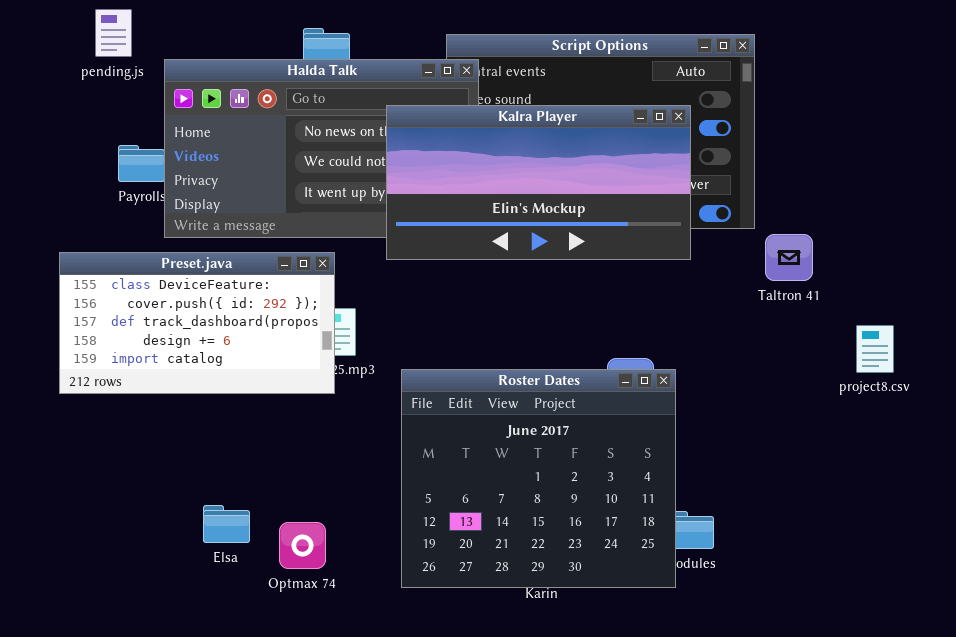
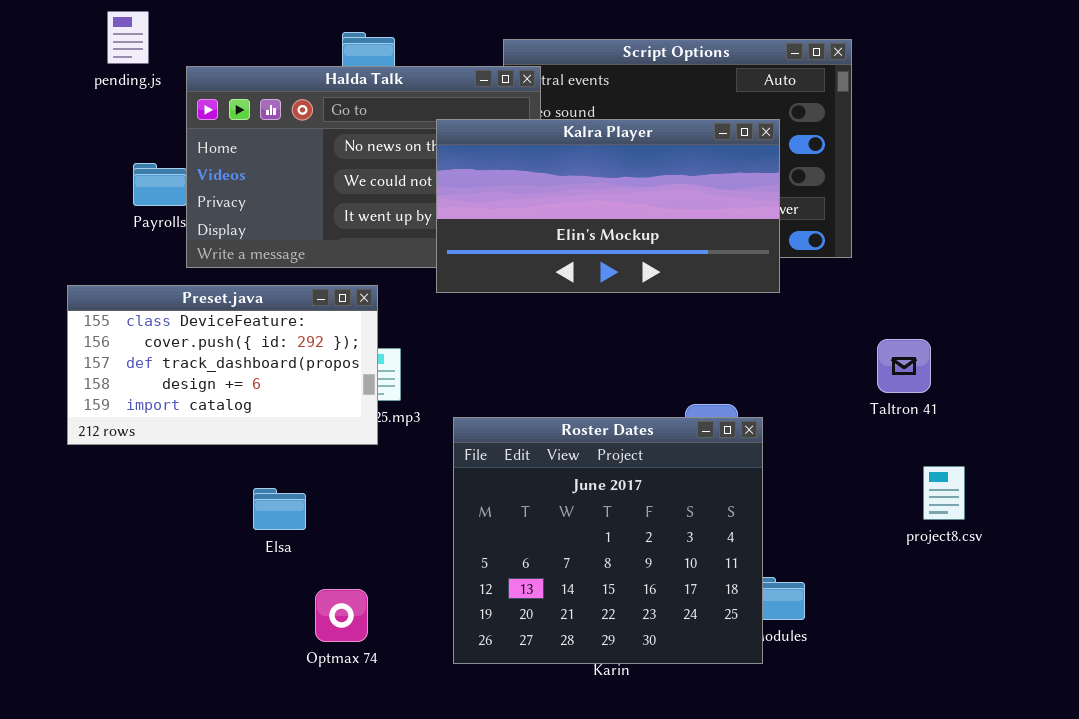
Taltron 41: [765,234,813,281] -> [877,339,931,393], moved
project8.csv: [856,325,894,373] -> [923,466,965,520], moved
Elsa: [203,505,250,543] -> [253,488,306,530], moved

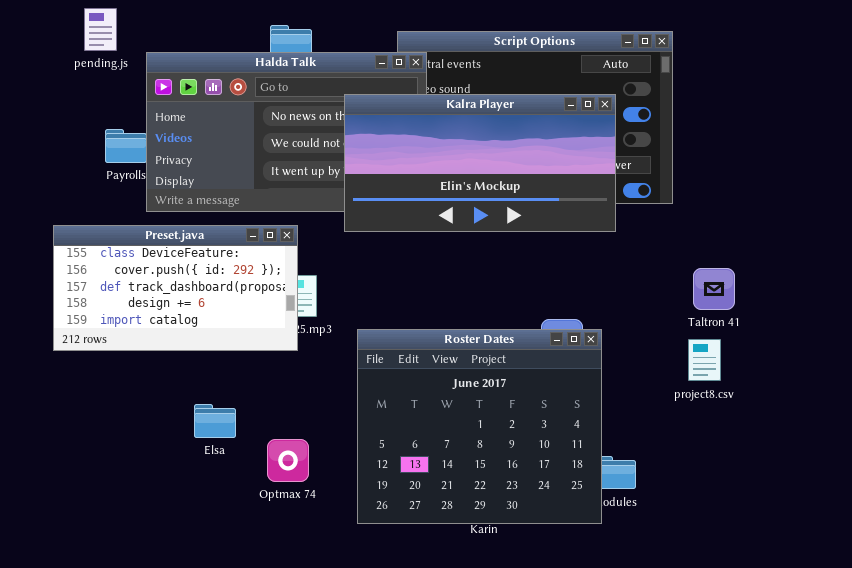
project8.csv: [923,466,965,520] -> [688,339,721,381], moved
Elsa: [253,488,306,530] -> [194,404,236,438], moved
Optmax 74: [315,589,368,642] -> [267,439,309,482], moved

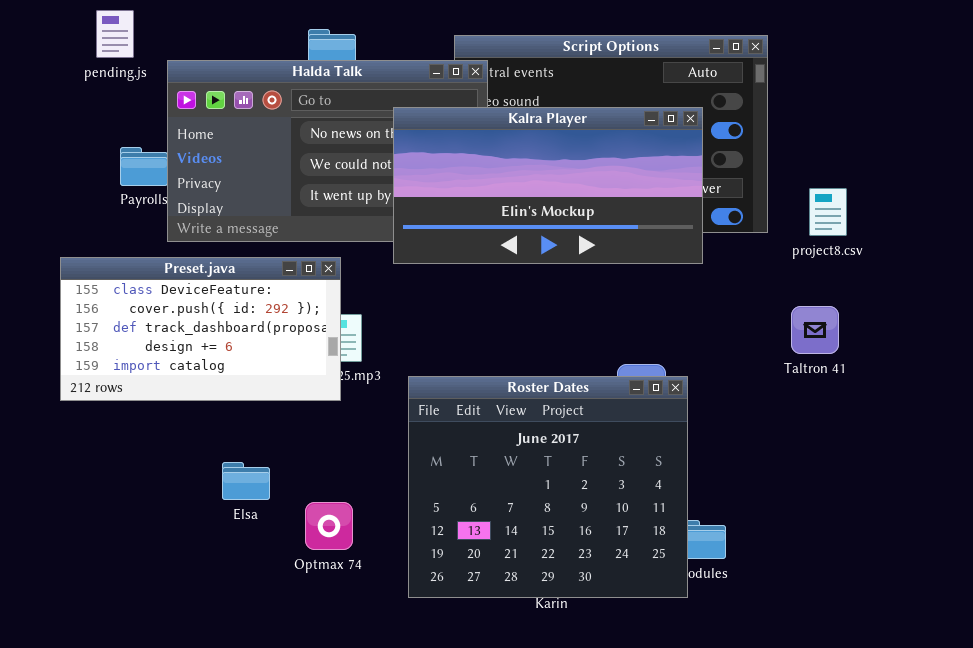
project8.csv: [688,339,721,381] -> [809,188,847,236], moved

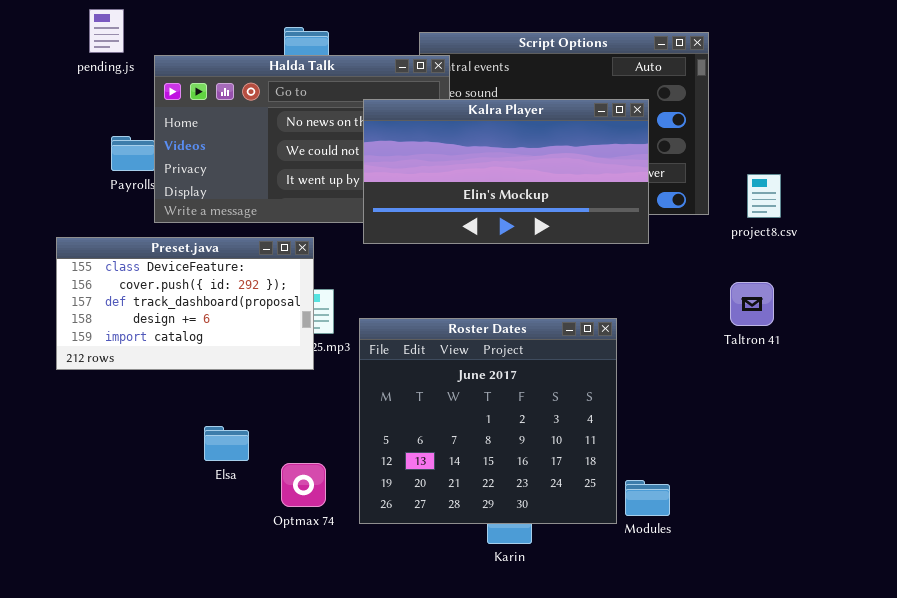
Roster Dates: [408,376,688,598] -> [359,318,617,524], moved

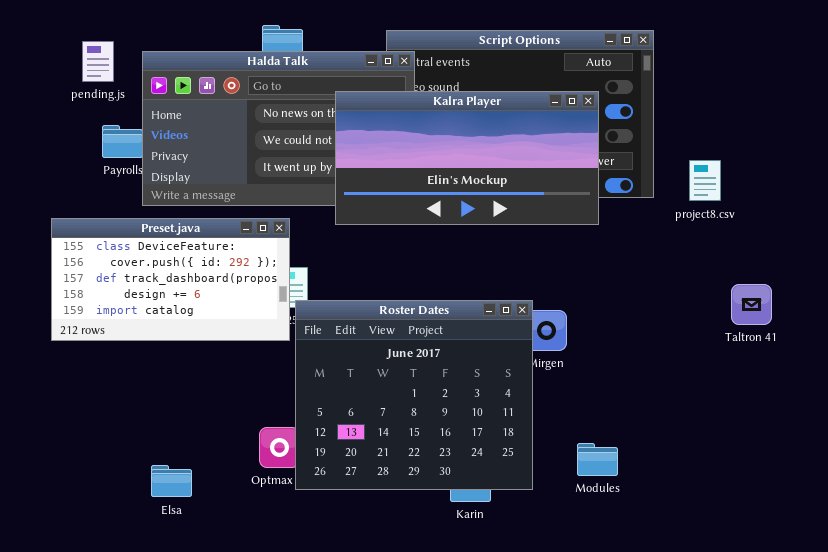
pending.js: [89,9,124,53] -> [82,41,114,82], moved
Taltron 41: [730,282,774,326] -> [731,284,772,325], moved
Roster Dates: [359,318,617,524] -> [295,300,533,490], moved
Elsa: [204,426,249,461] -> [151,465,192,497], moved

